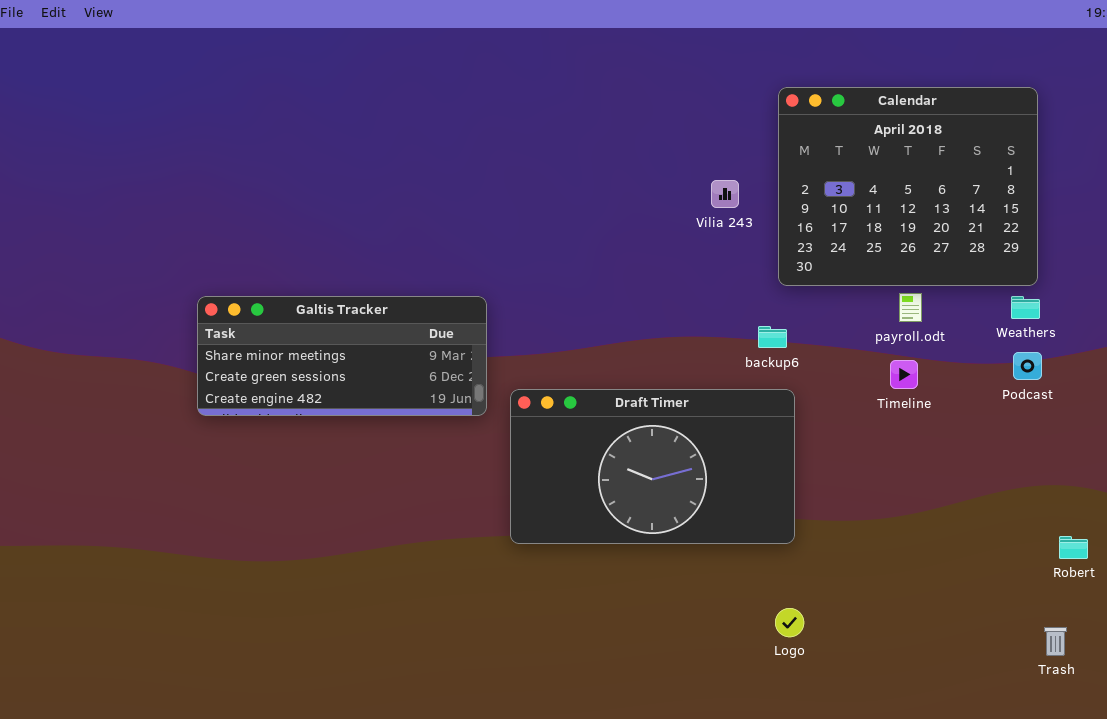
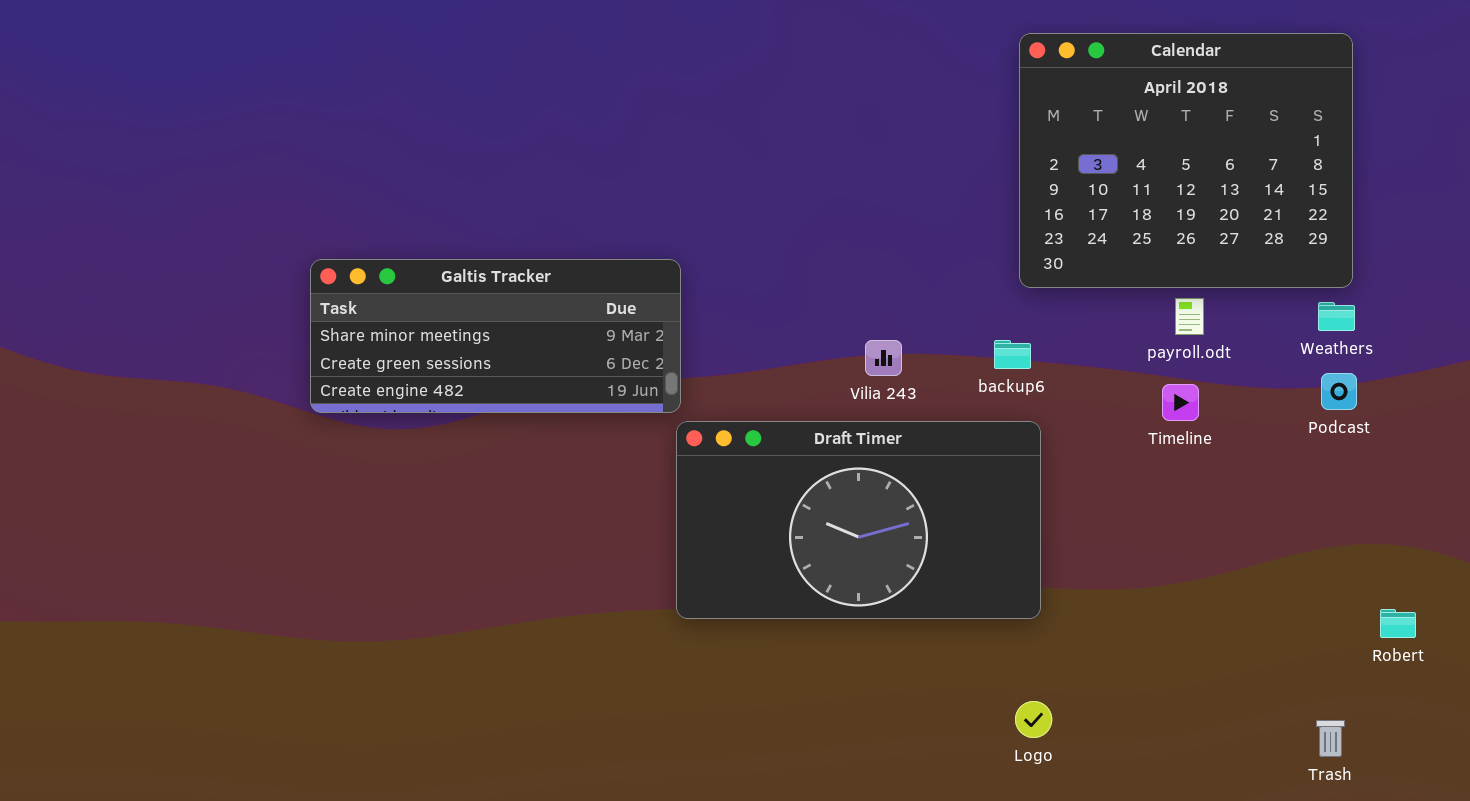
Vilia 243: [711,180,739,208] -> [865,340,902,376], moved
Galtis Tracker: [197,296,487,416] -> [310,259,681,413], moved
Trash: [1044,627,1067,656] -> [1316,720,1345,757], moved

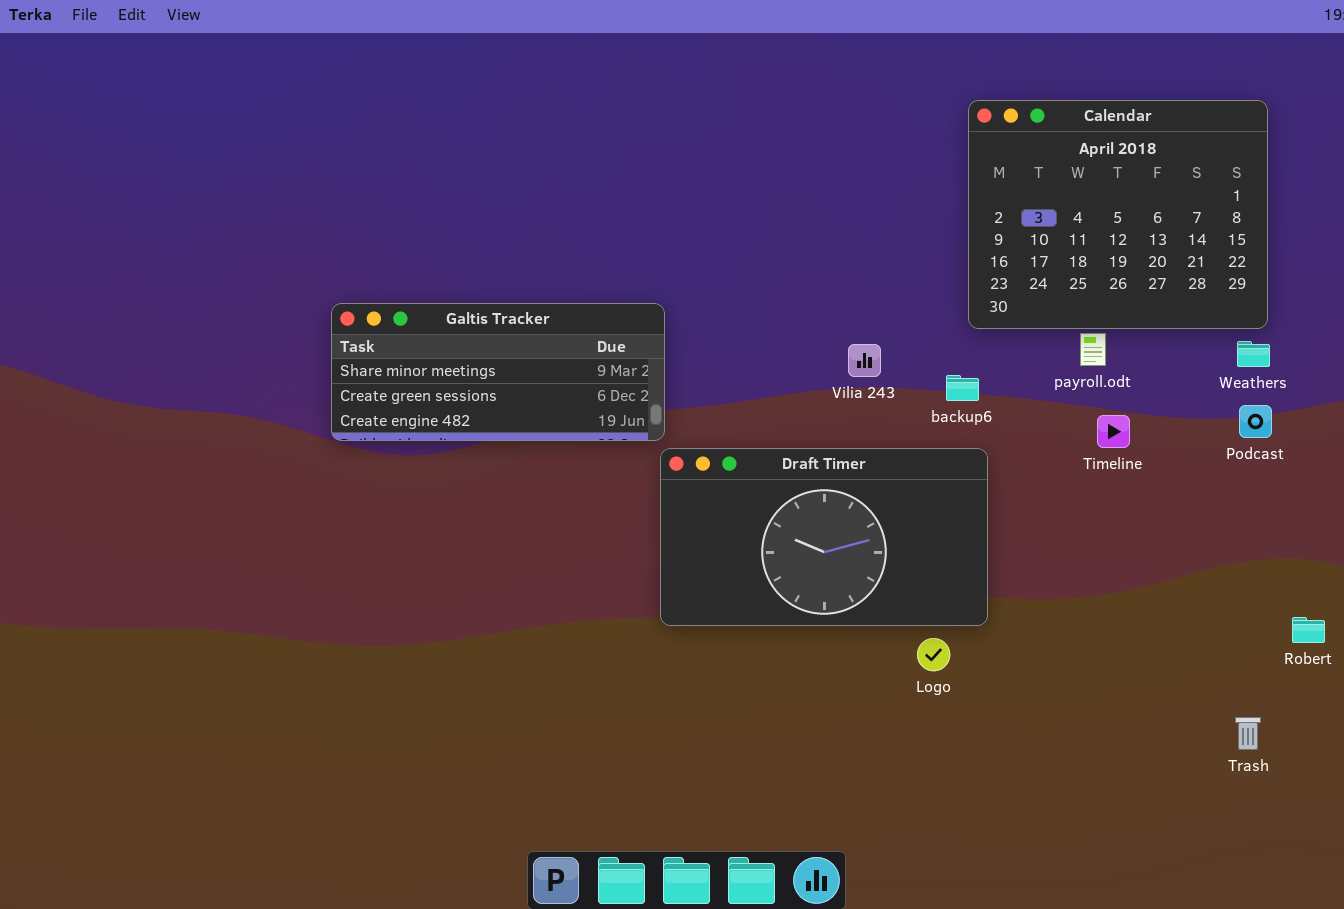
payroll.odt: [1175,298,1204,335] -> [1080,333,1106,366], moved
Vilia 243: [865,340,902,376] -> [848,344,881,377], moved
Logo: [1015,701,1052,738] -> [917,638,950,671], moved

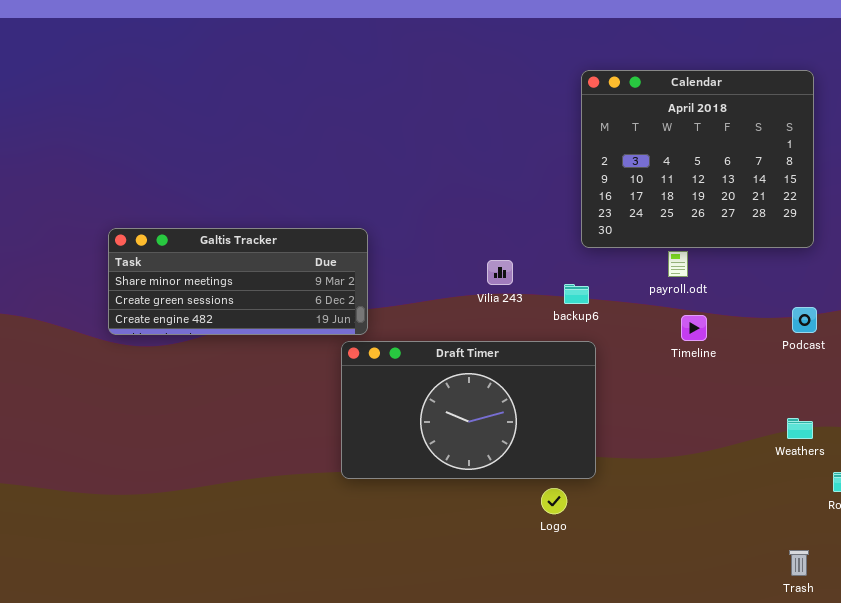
Galtis Tracker: [331,303,665,441] -> [108,228,368,335], moved
Weathers: [1237,341,1270,367] -> [787,418,813,439], moved

